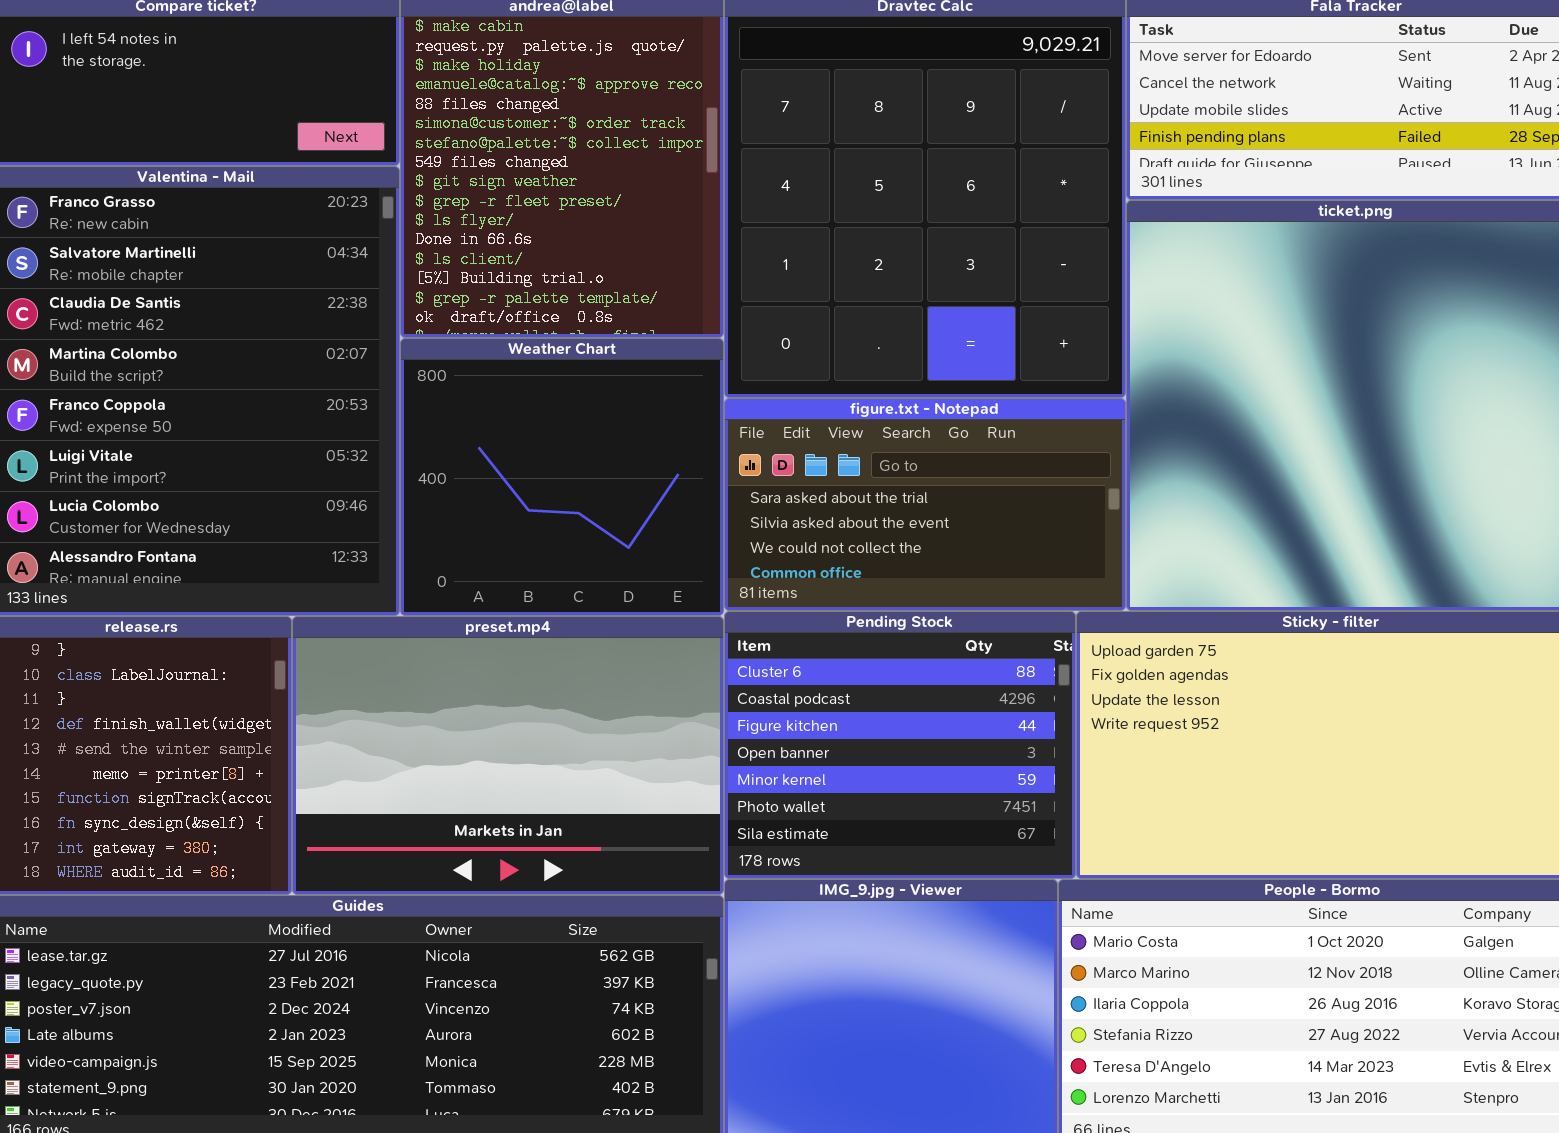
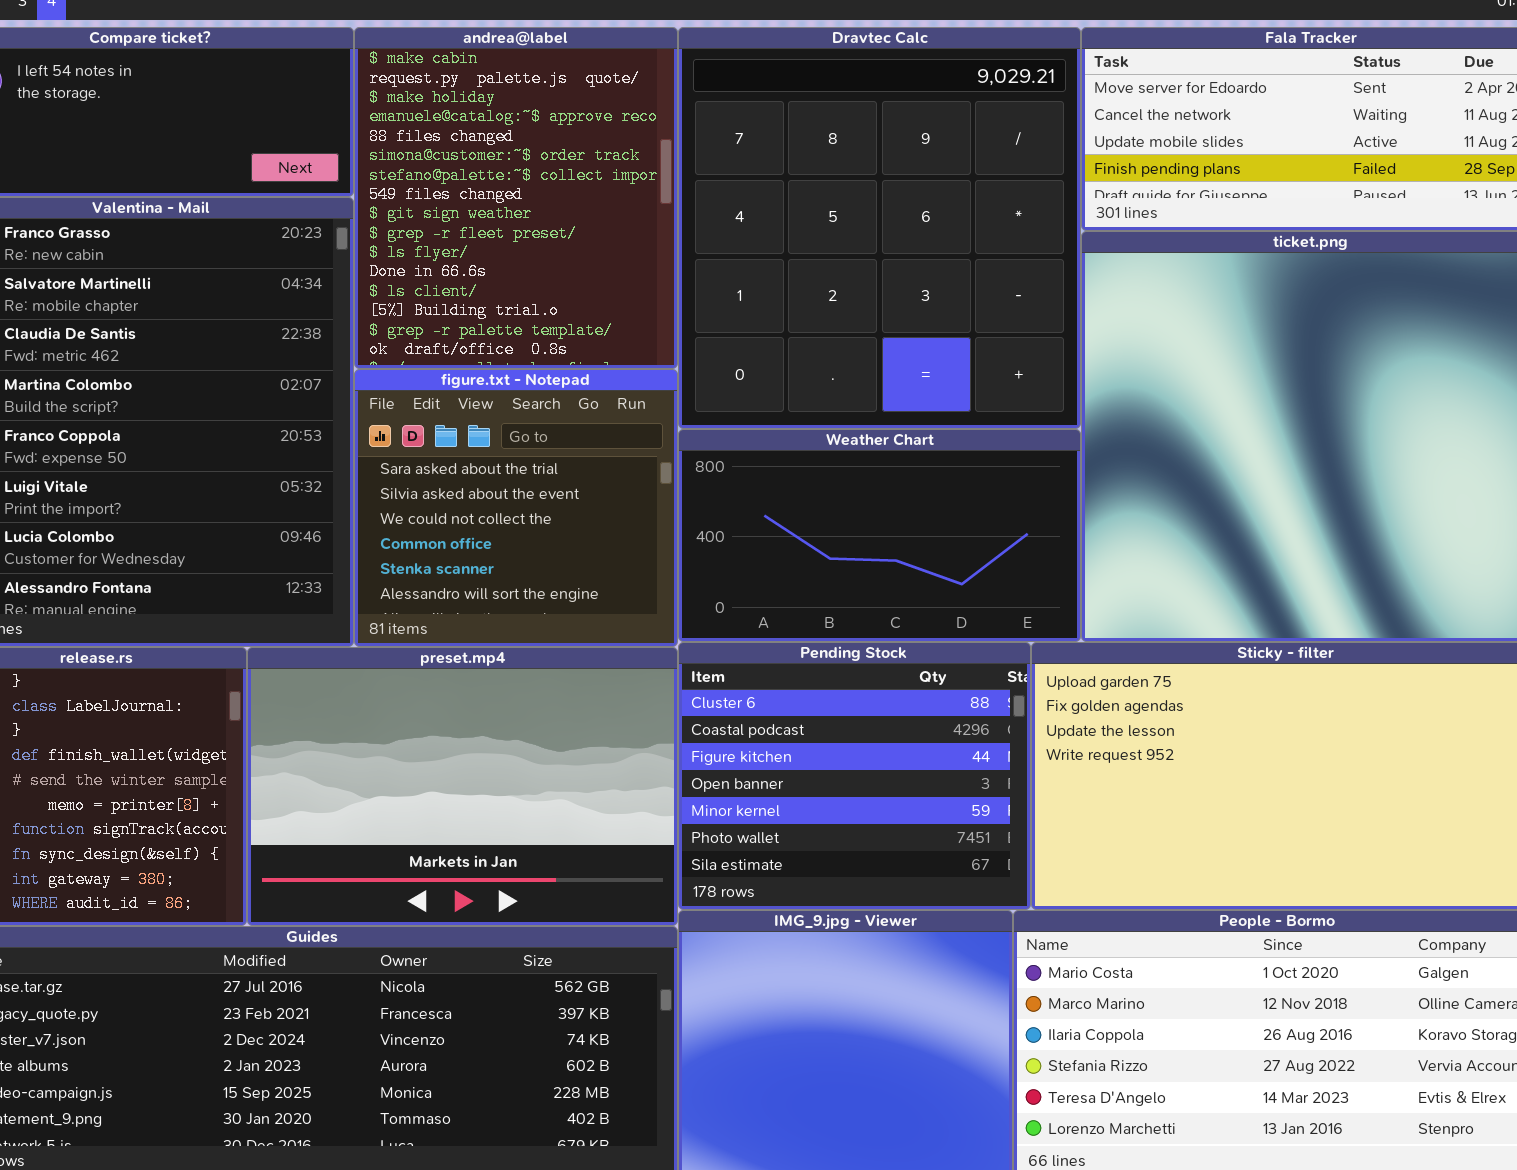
Weather Chart: [400,338,724,616] -> [678,429,1081,642], moved, resized
figure.txt - Notepad: [724,398,1126,611] -> [354,369,678,647], moved, resized

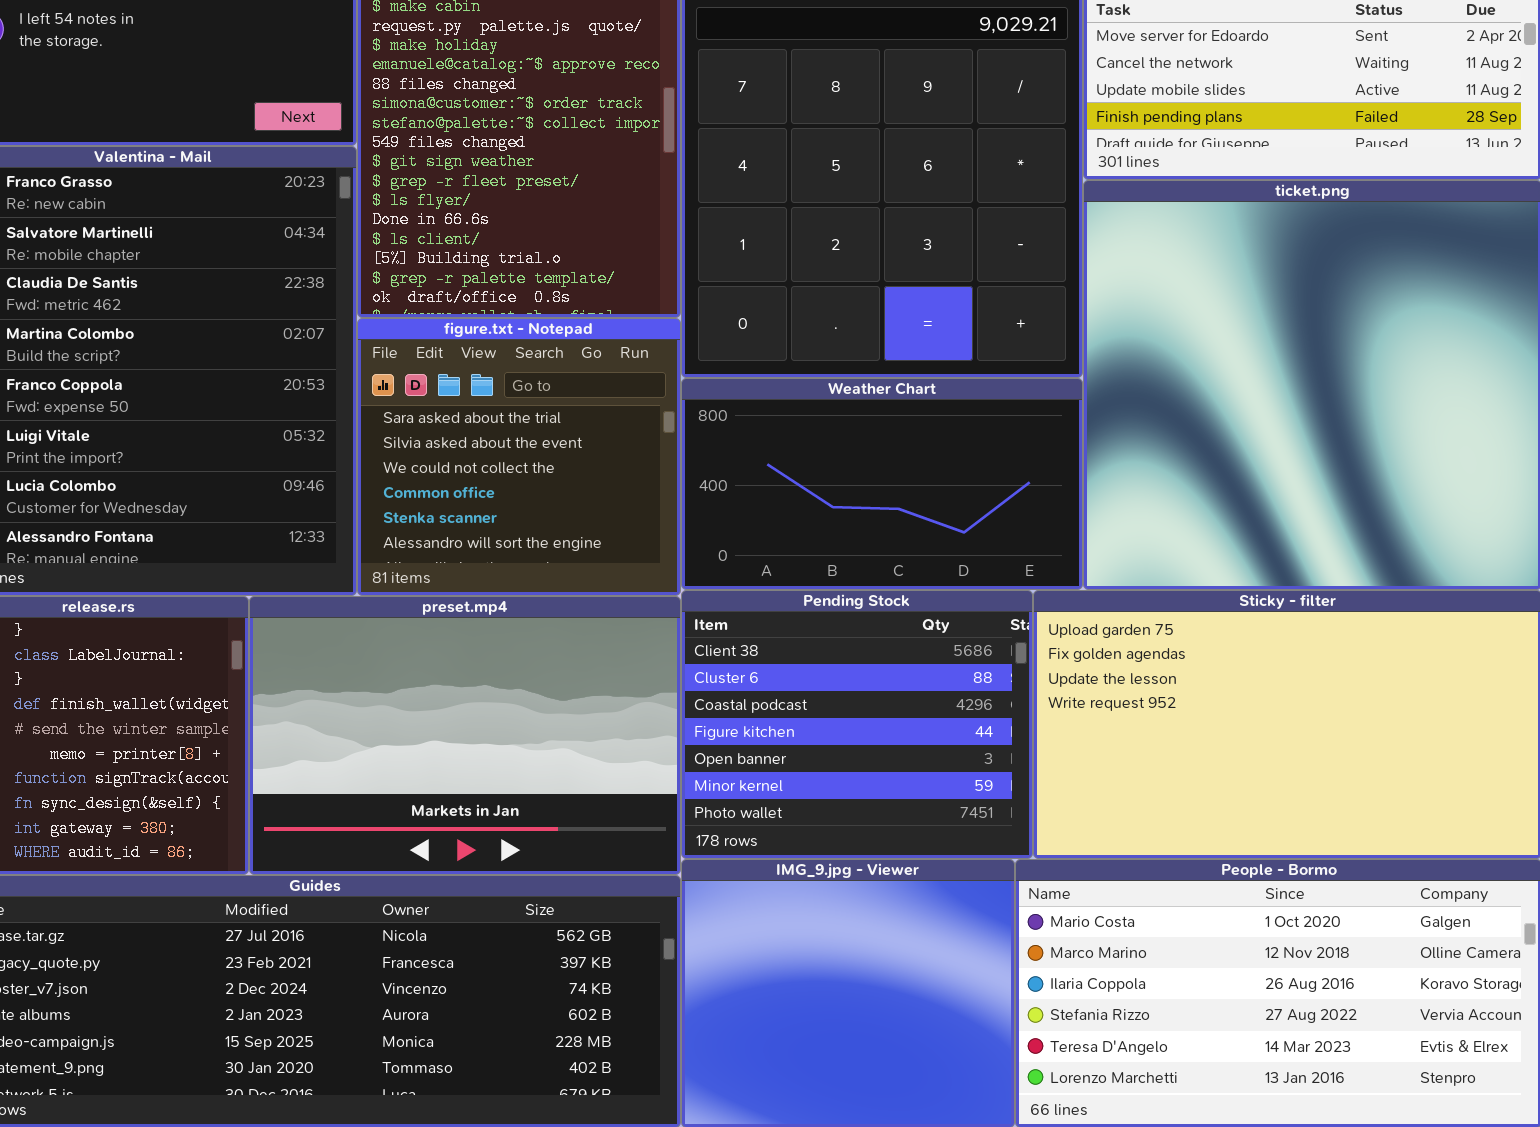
Pending Stock: [678,642,1031,910] -> [681,590,1033,859], scrolled up 1 row

